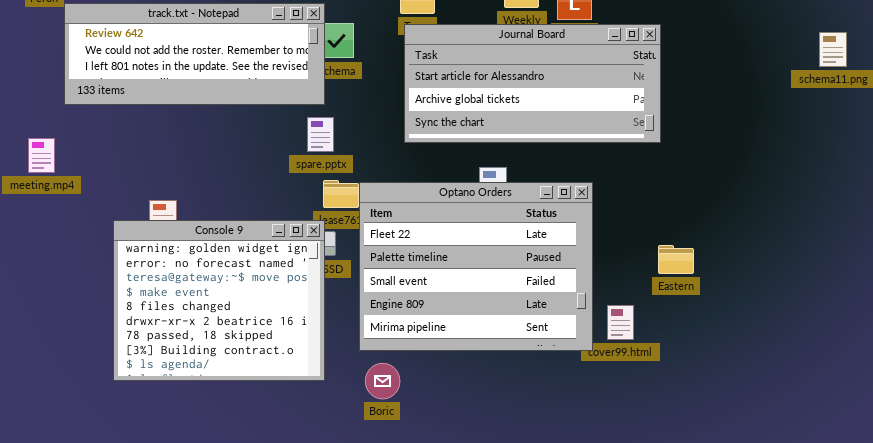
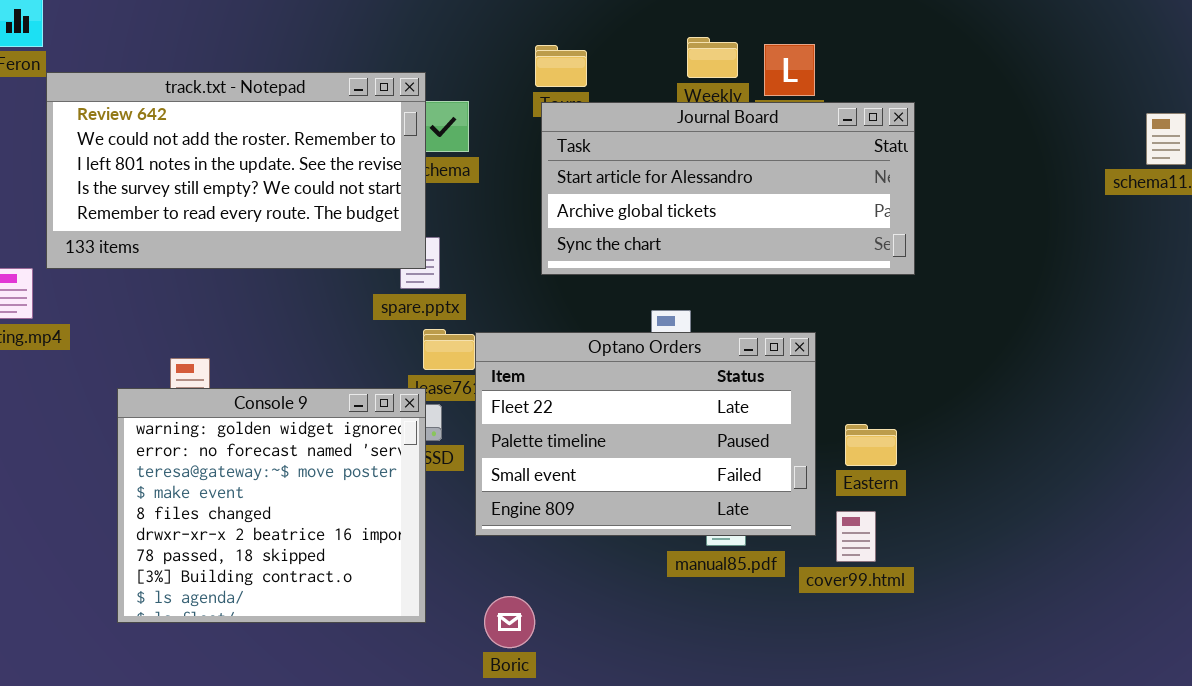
track.txt - Notepad: [64,3,325,105] -> [46,72,426,269], resized
Optano Orders: [359,182,593,351] -> [475,332,816,536], resized
Eastern: [658,245,694,274] -> [845,424,897,466], moved

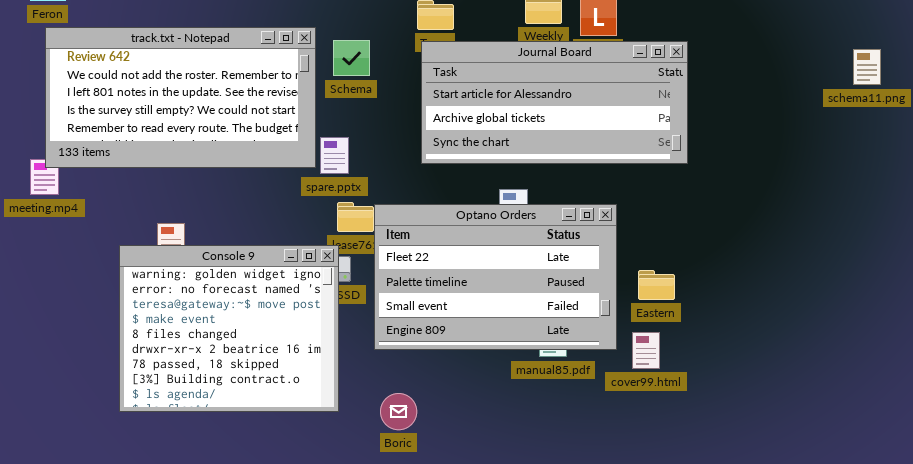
track.txt - Notepad: [46,72,426,269] -> [45,27,316,168], moved

